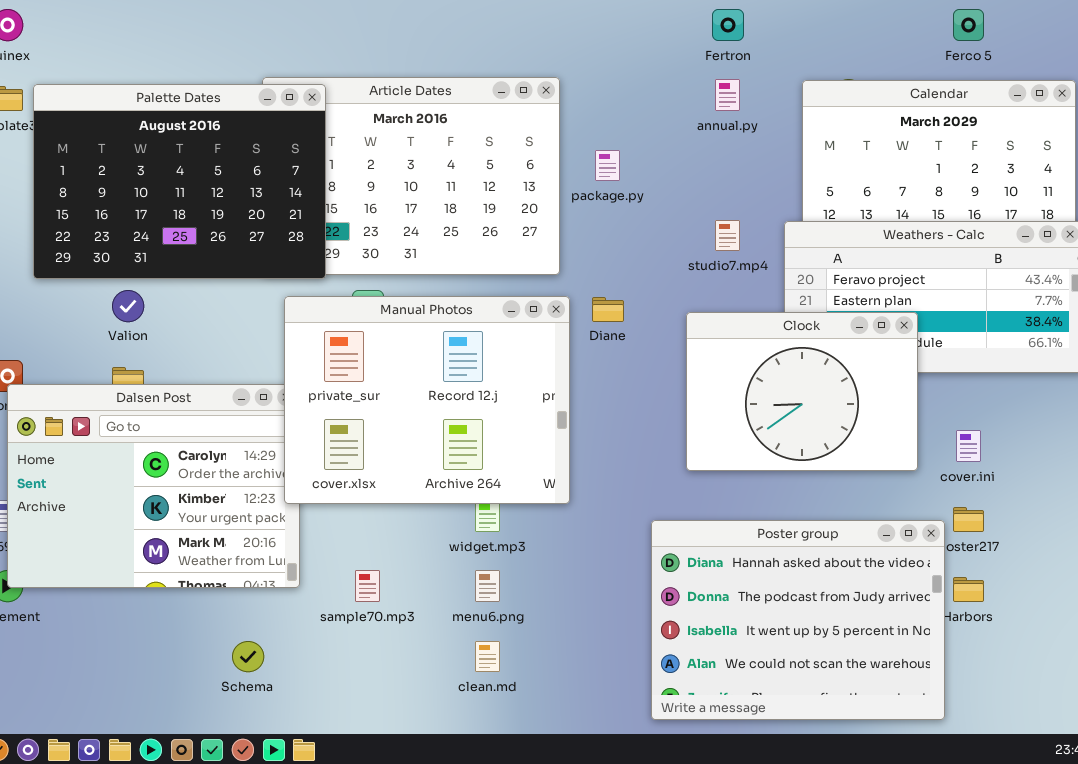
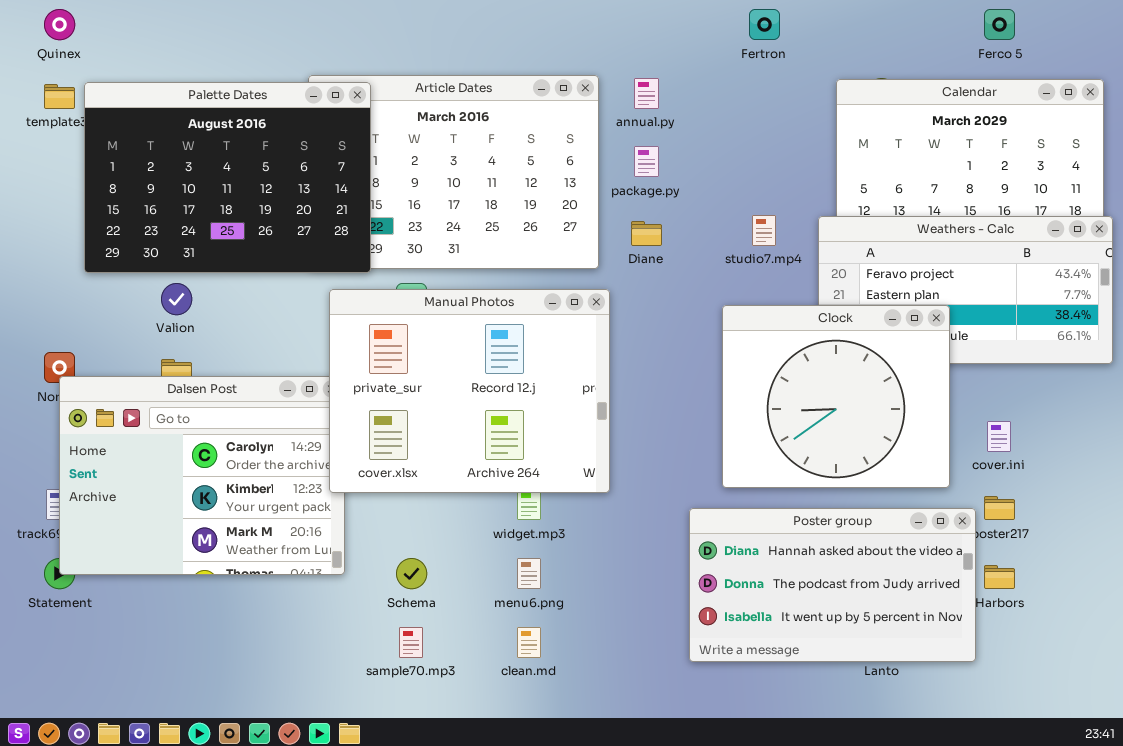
annual.py: [715,79,740,111] -> [634,78,659,109], moved
Diane: [592,297,624,322] -> [631,221,662,246], moved
Clock: [686,312,918,471] -> [722,305,950,488], resized
Poster group: [651,520,945,720] -> [689,508,976,662], resized
sample70.mp3: [355,570,380,602] -> [399,627,423,658], moved
Schema: [232,641,264,672] -> [396,558,427,589], moved

